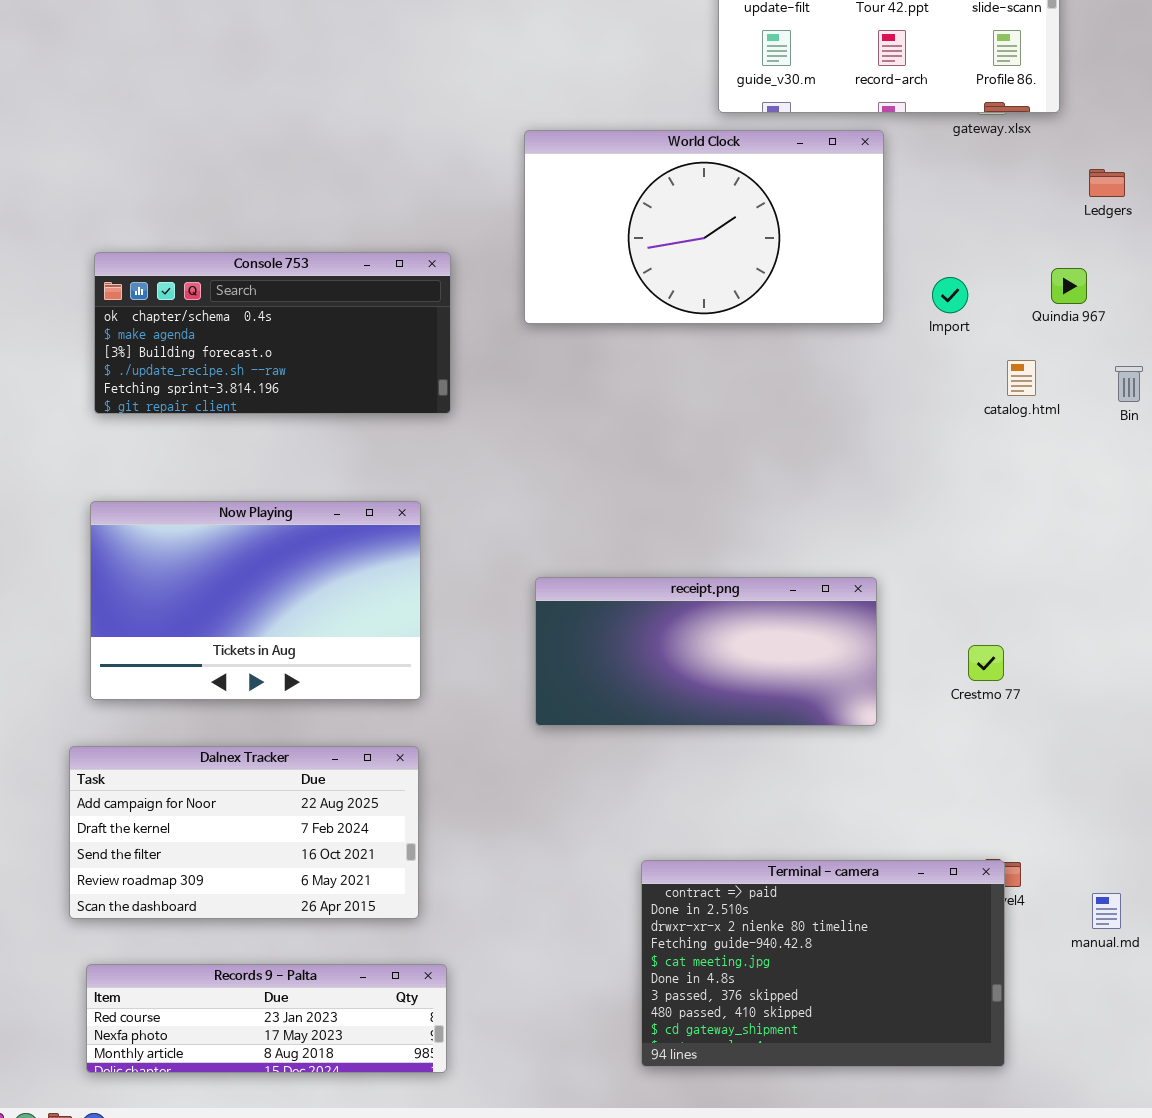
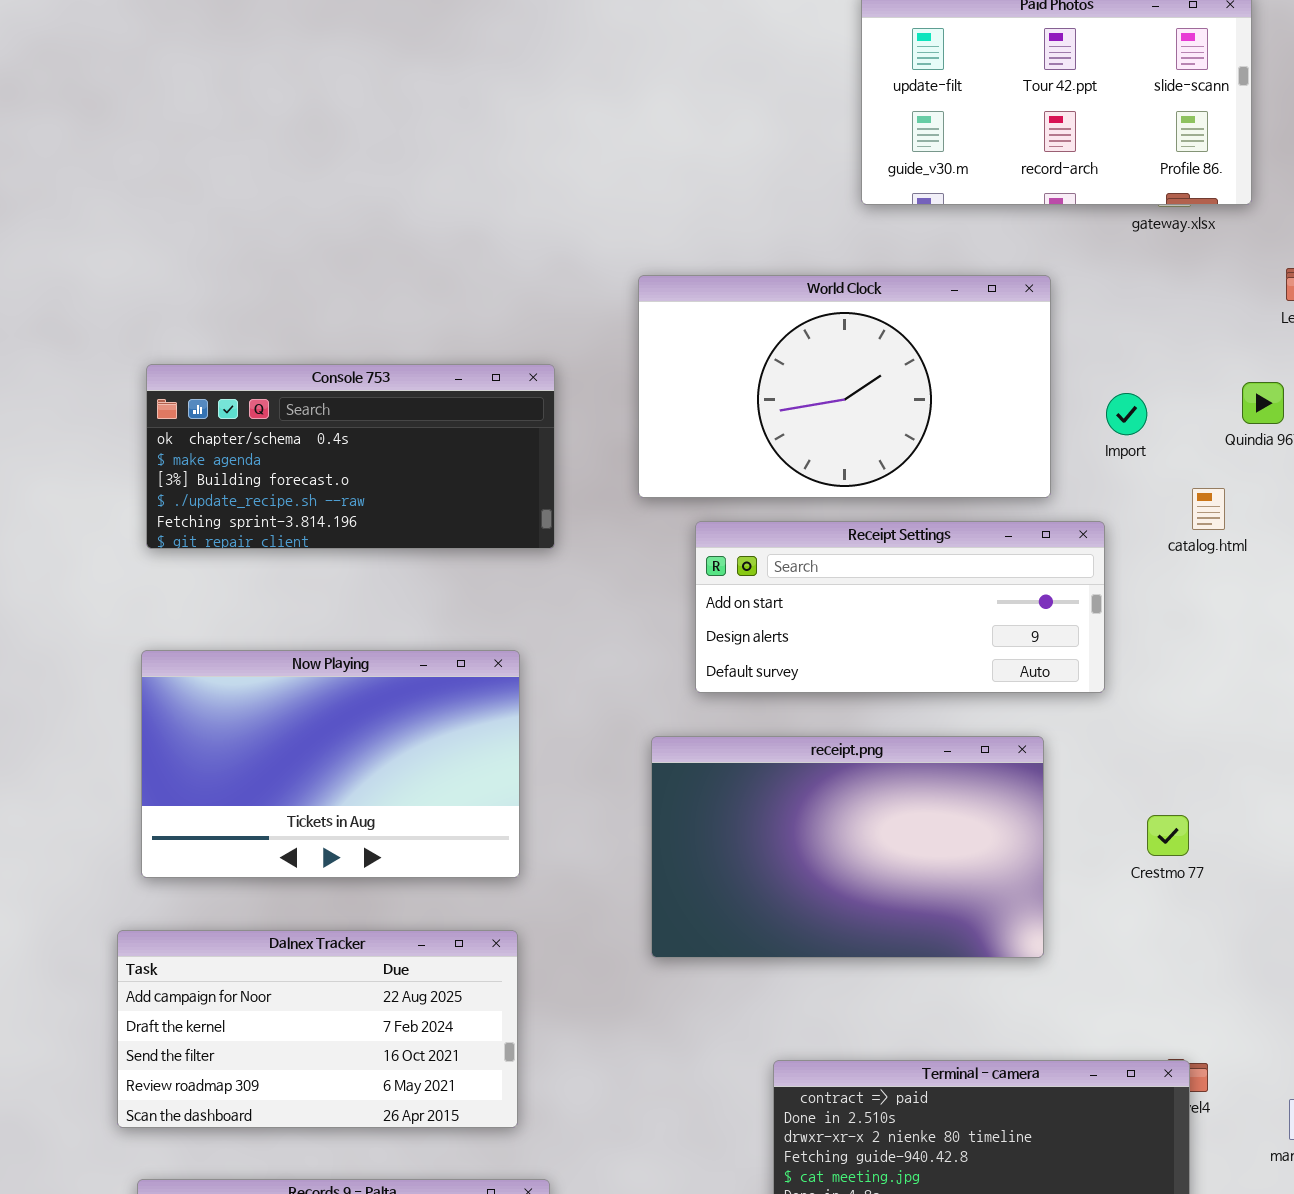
World Clock: [524,130,884,324] -> [638,275,1051,498], moved
Receipt Settings: none -> [695,521,1105,693], opened
receipt.png: [535,577,877,726] -> [651,736,1044,958], resized

